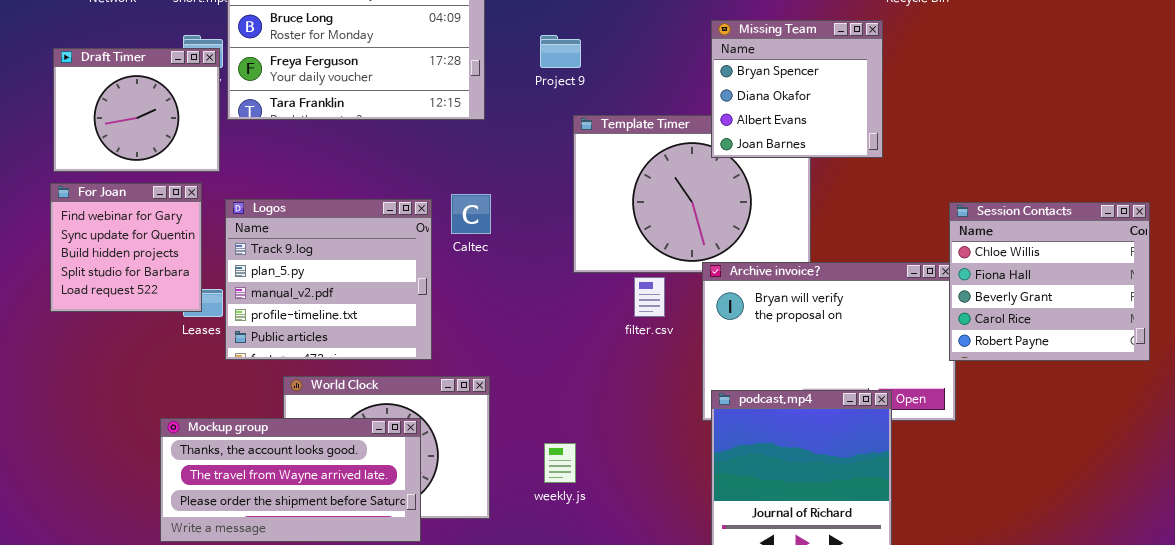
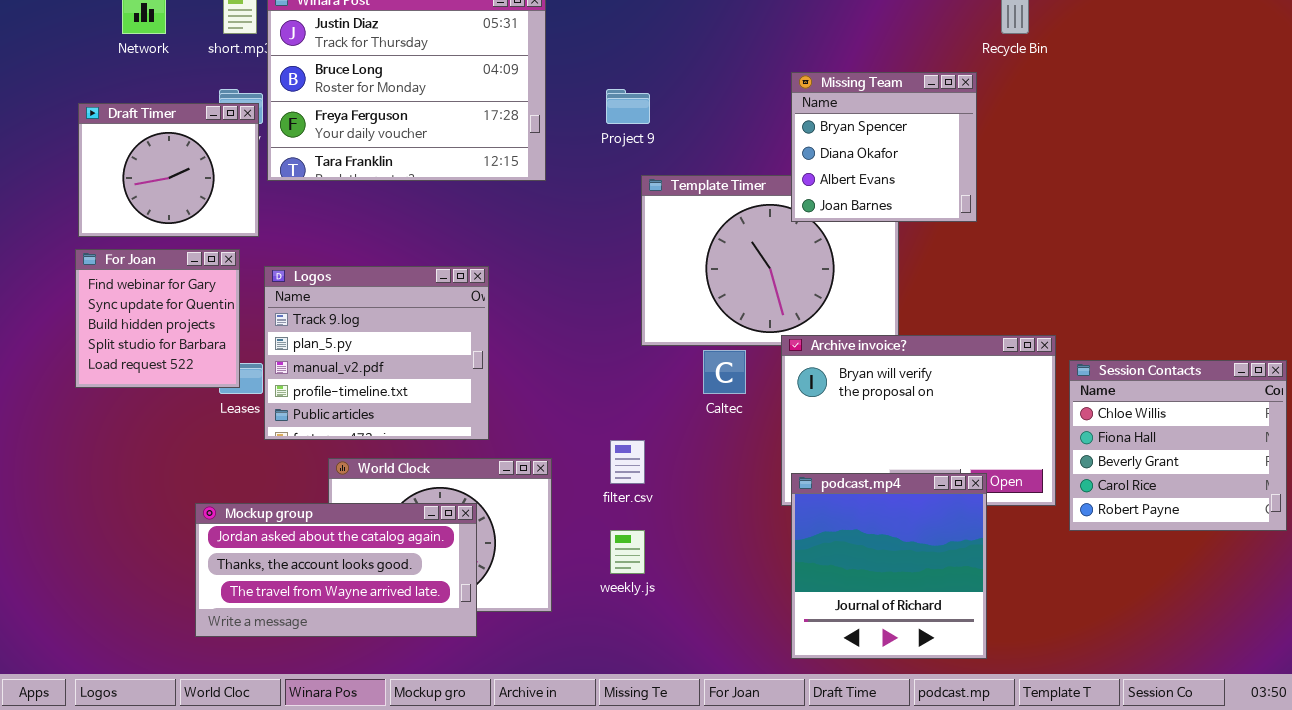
Caltec: [451,194,491,234] -> [703,350,746,394], moved
Session Contacts: [949,202,1150,361] -> [1069,360,1287,531], moved
filter.csv: [634,277,665,317] -> [610,440,645,484], moved
Mockup group: [160,418,421,542] -> [195,503,477,637], scrolled up 1 row

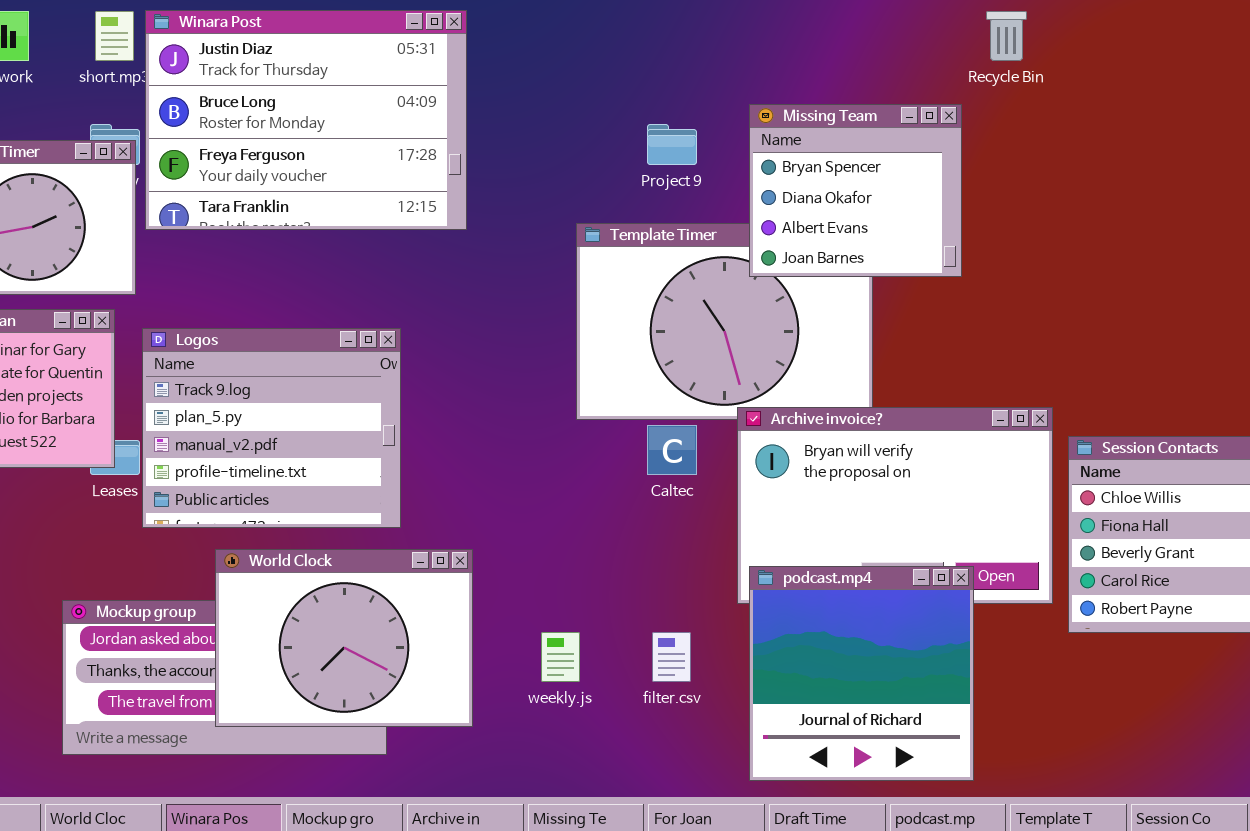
Project 9: [606,89,650,124] -> [647,124,697,165], moved
filter.csv: [610,440,645,484] -> [652,632,691,682], moved
World Clock: [328,458,552,612] -> [215,549,473,727], raised

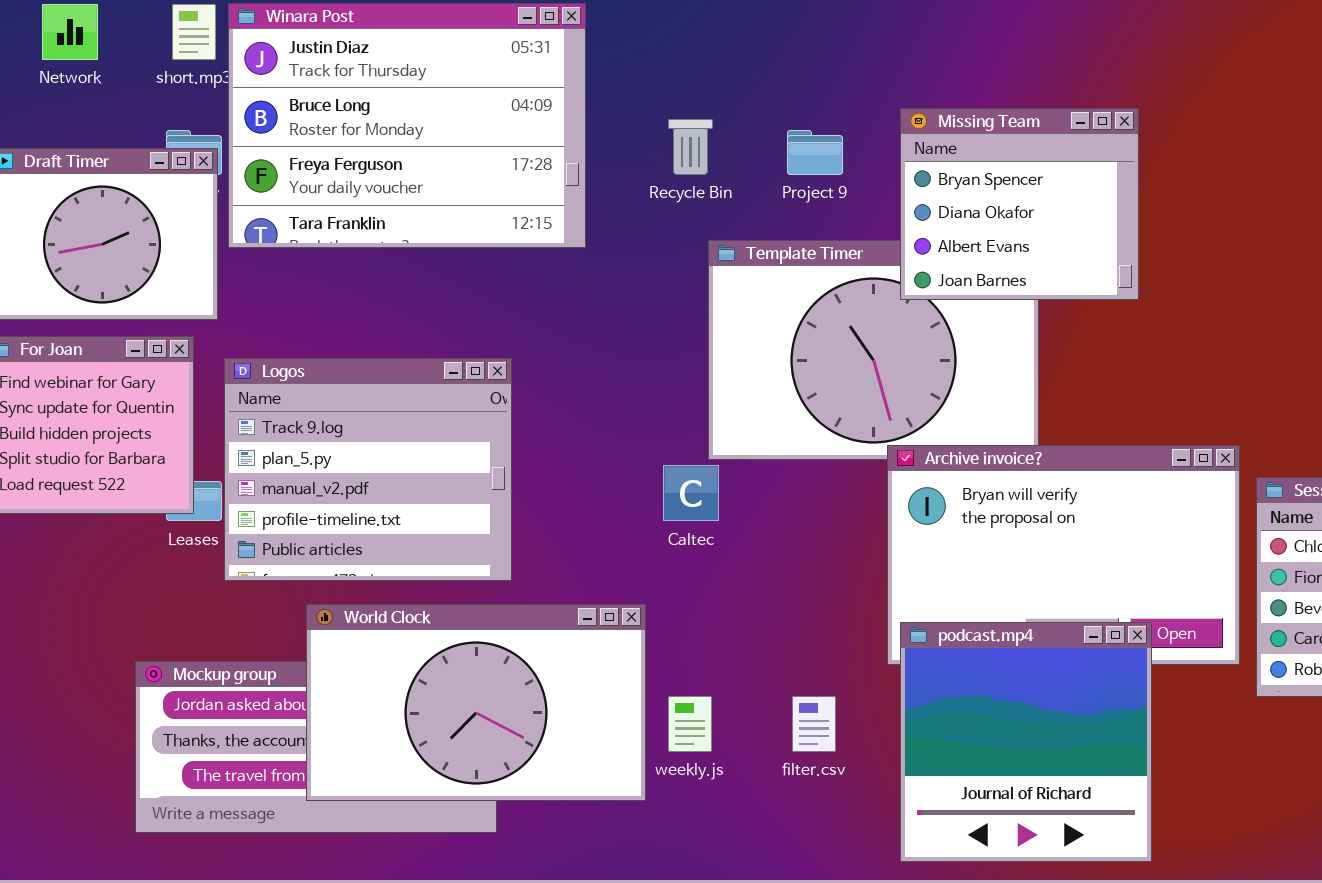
Recycle Bin: [986,11,1027,61] -> [668,119,713,175], moved
Caltec: [647,425,697,475] -> [663,465,719,521], moved
World Clock: [215,549,473,727] -> [306,604,646,801], resized

